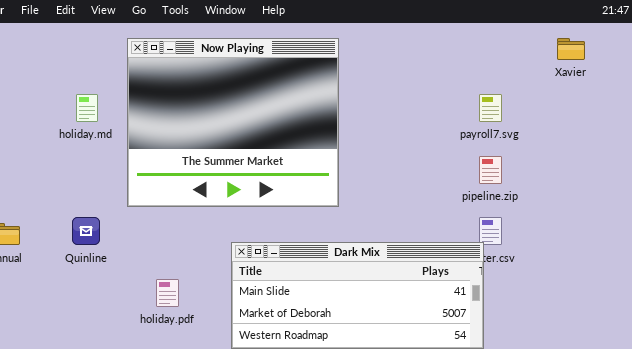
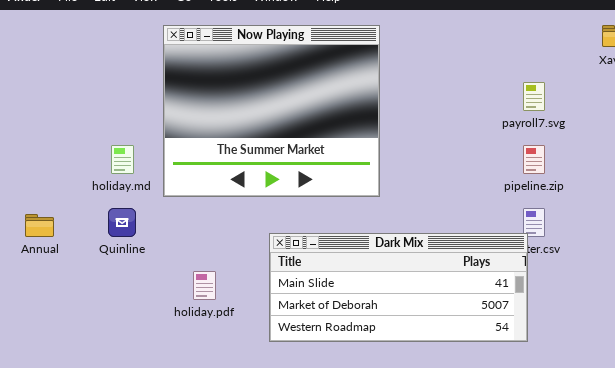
holiday.md: [76,94,98,122] -> [111,145,134,174], moved

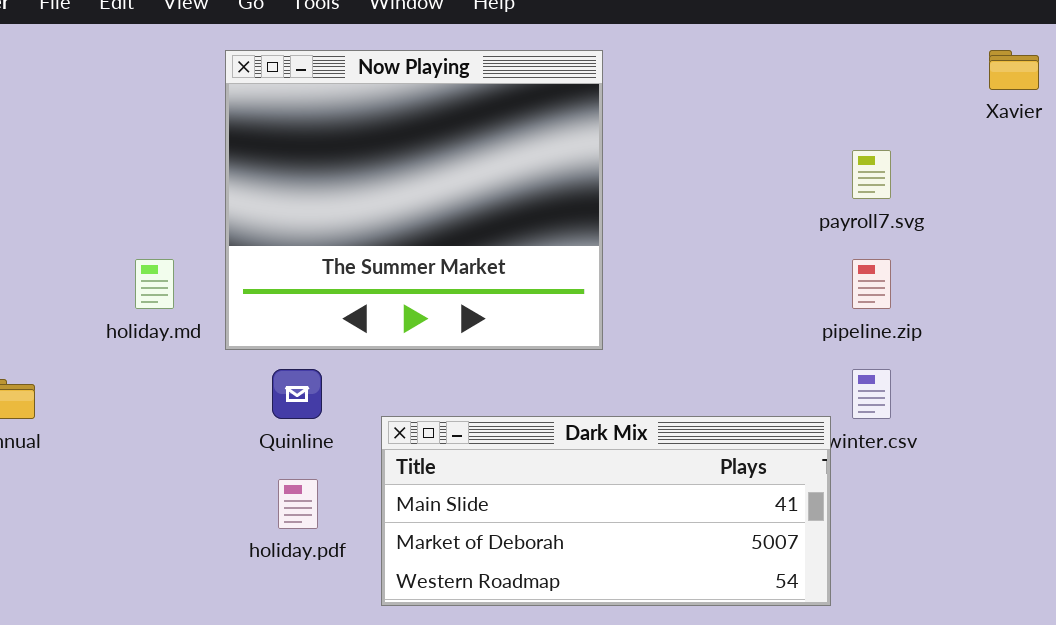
Quinline: [108,208,136,237] -> [272,369,322,419], moved
Dark Mix: [269,233,528,342] -> [381,416,831,606], moved

